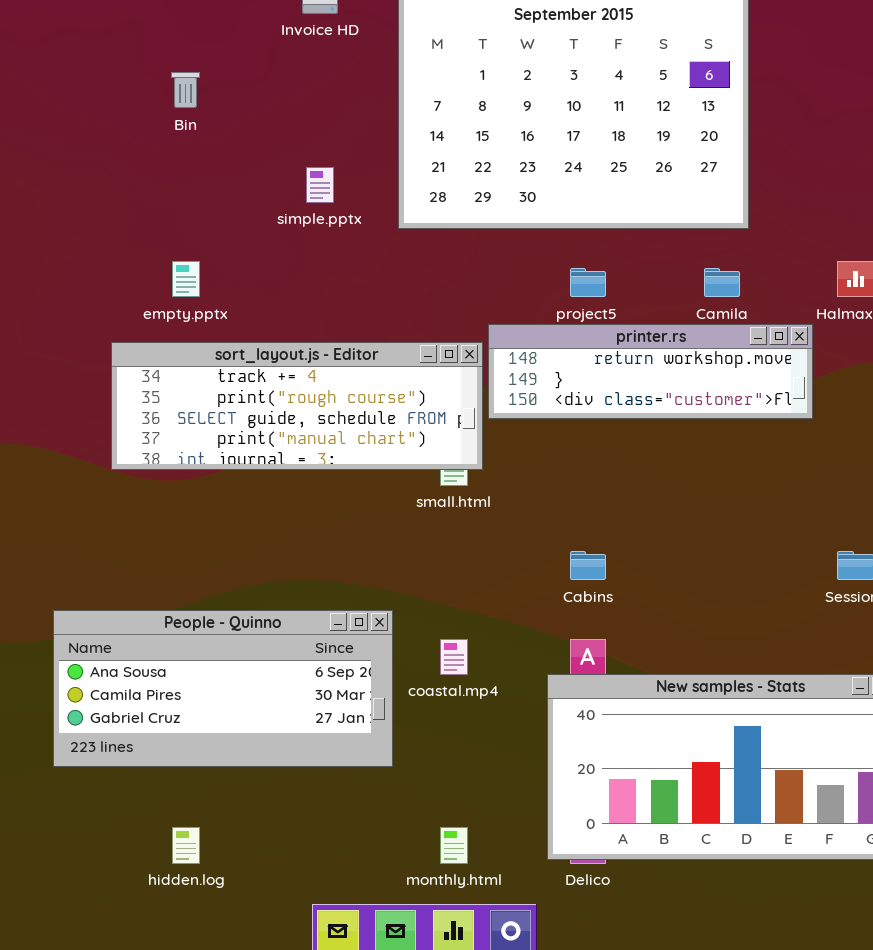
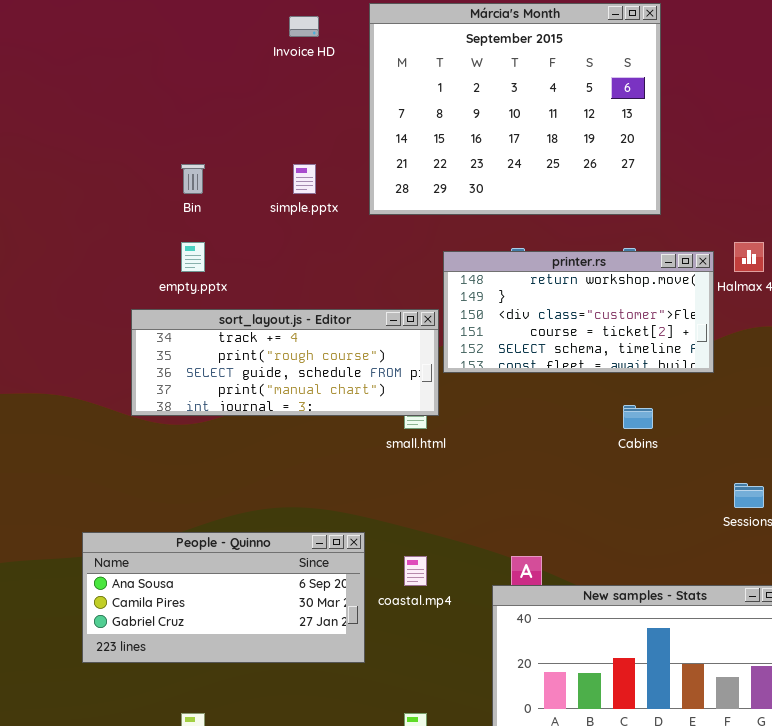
Bin: [171,72,200,108] -> [181,164,205,194], moved
printer.rs: [488,324,813,419] -> [443,251,714,373], resized
Cabins: [570,551,606,580] -> [623,405,653,429], moved

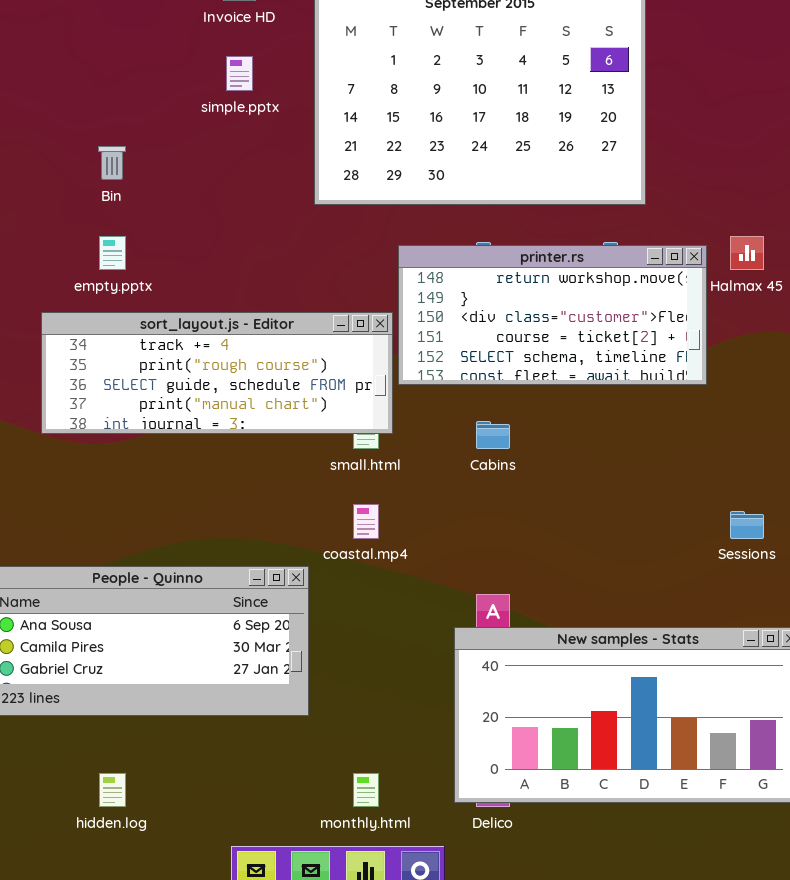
simple.pptx: [293,164,316,194] -> [226,56,253,91], moved
Cabins: [623,405,653,429] -> [476,421,510,449], moved
coastal.mp4: [404,556,427,586] -> [353,504,379,539], moved

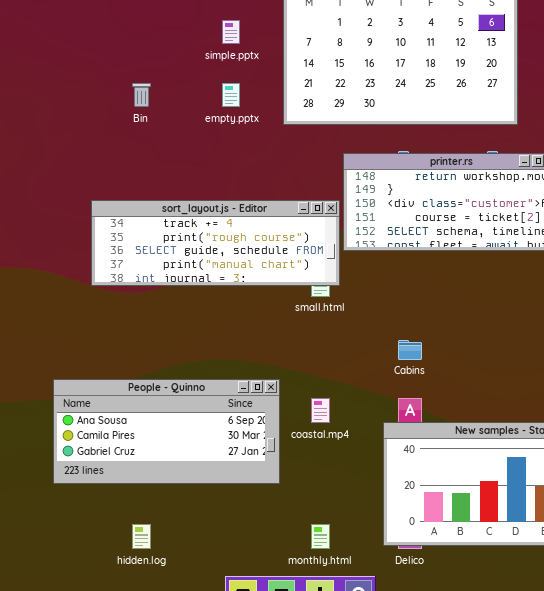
empty.pptx: [99,236,126,270] -> [222,83,240,107], moved
Cabins: [476,421,510,449] -> [398,340,422,360], moved
coastal.mp4: [353,504,379,539] -> [311,398,330,423], moved

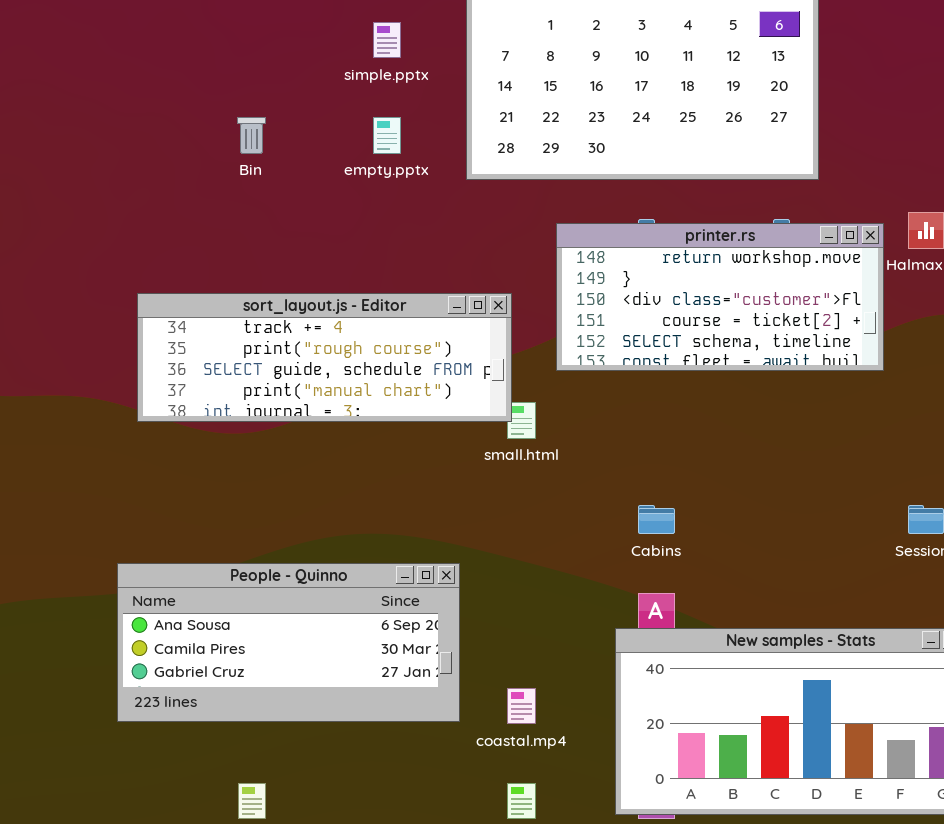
sort_layout.js - Editor: [91,200,340,286] -> [137,293,512,422], moved
coastal.mp4: [311,398,330,423] -> [507,688,536,724], moved

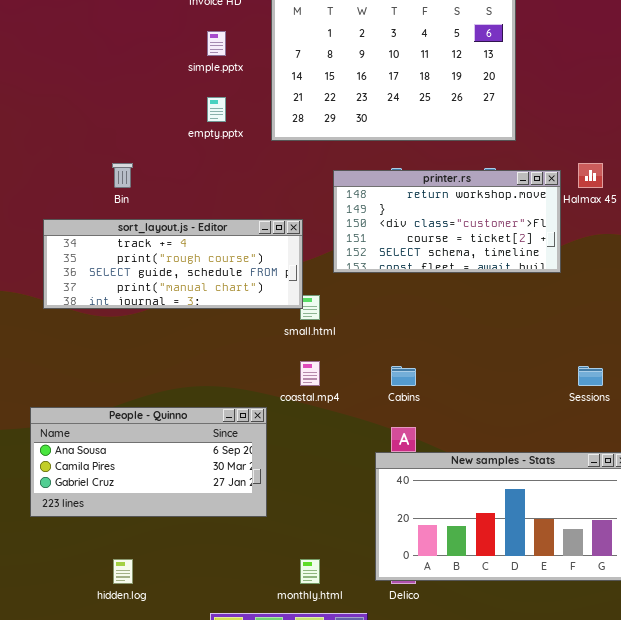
Bin: [237,117,266,154] -> [112,163,133,188], moved
coastal.mp4: [507,688,536,724] -> [300,361,320,386], moved

